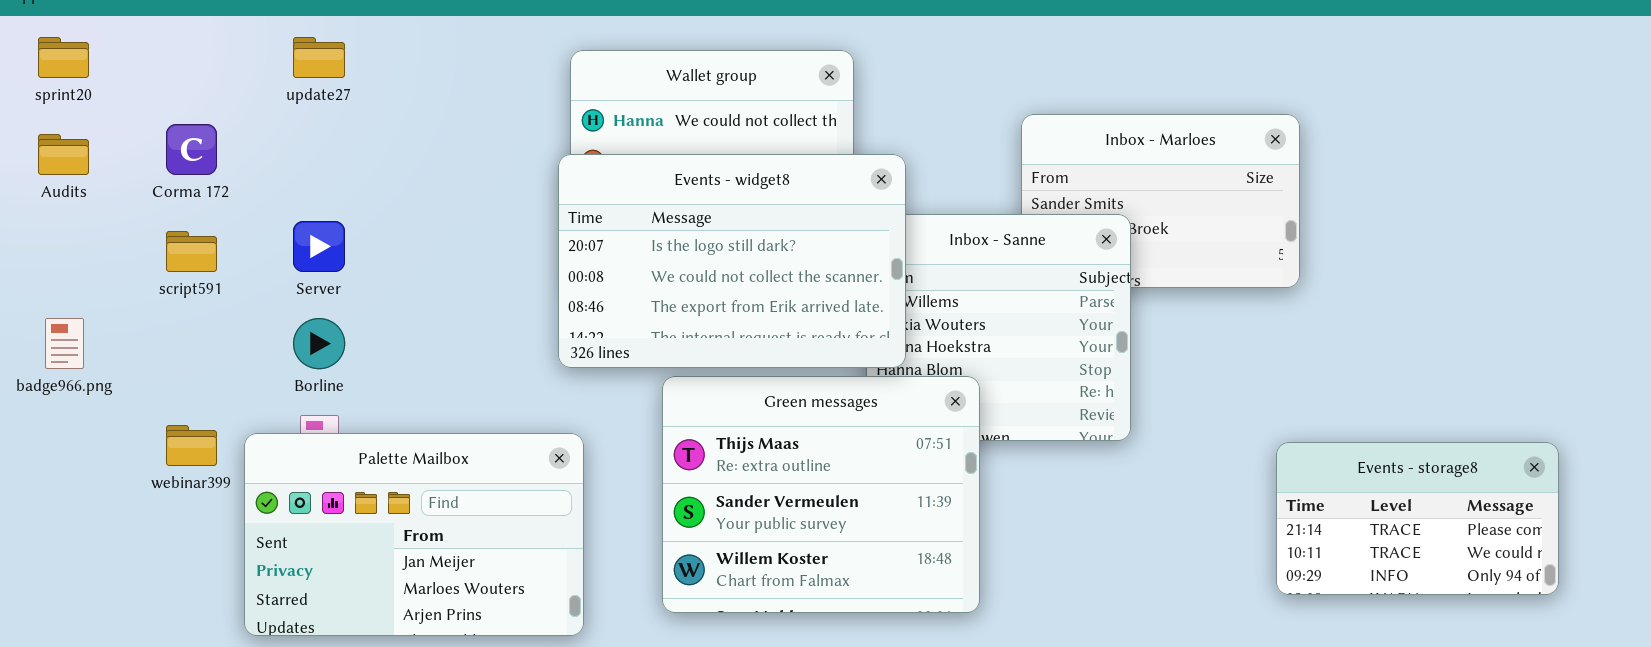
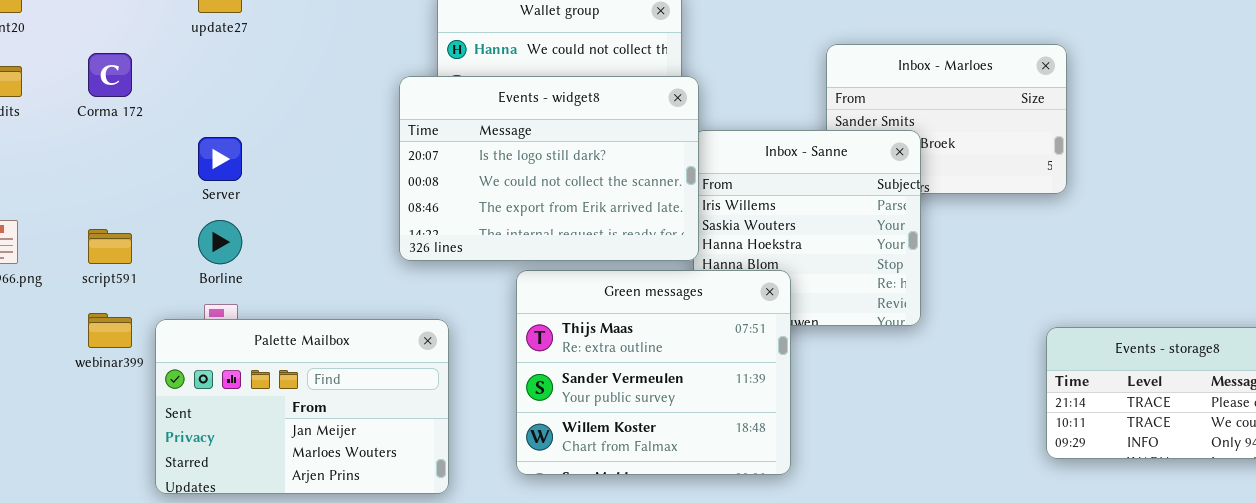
Events - widget8: [558,154,906,368] -> [399,76,699,261], moved
script591: [166,231,217,272] -> [88,229,132,264], moved

